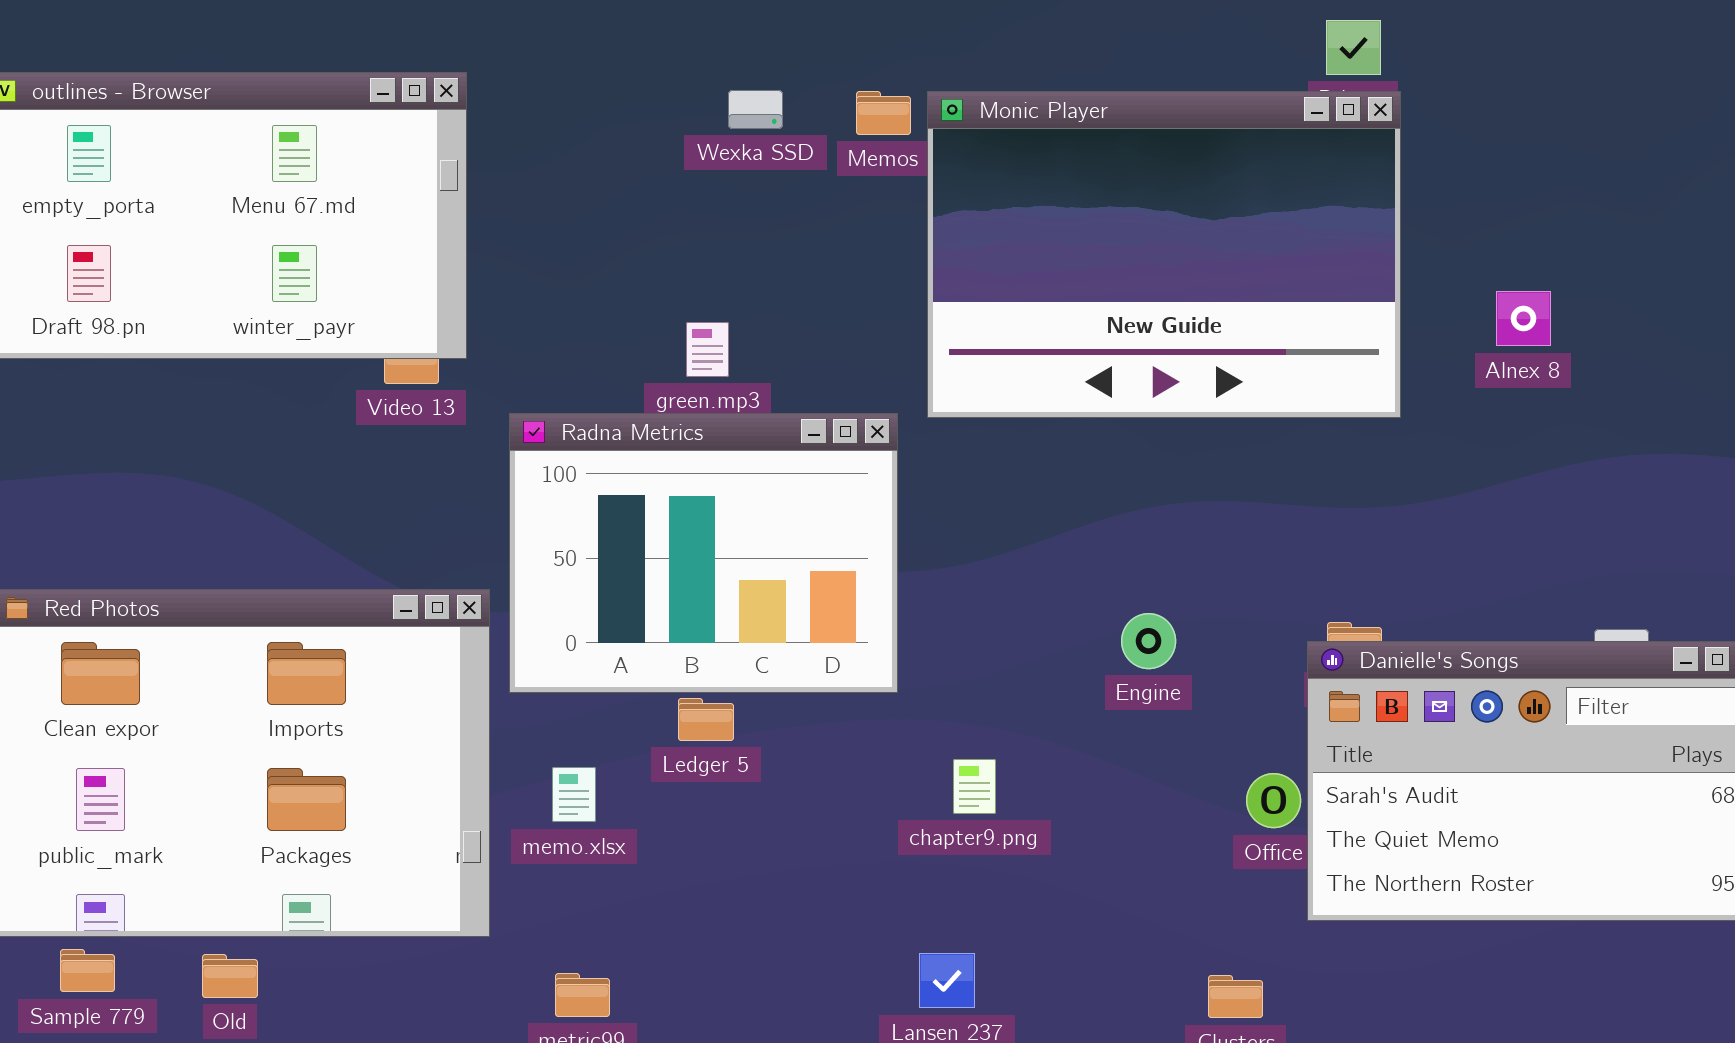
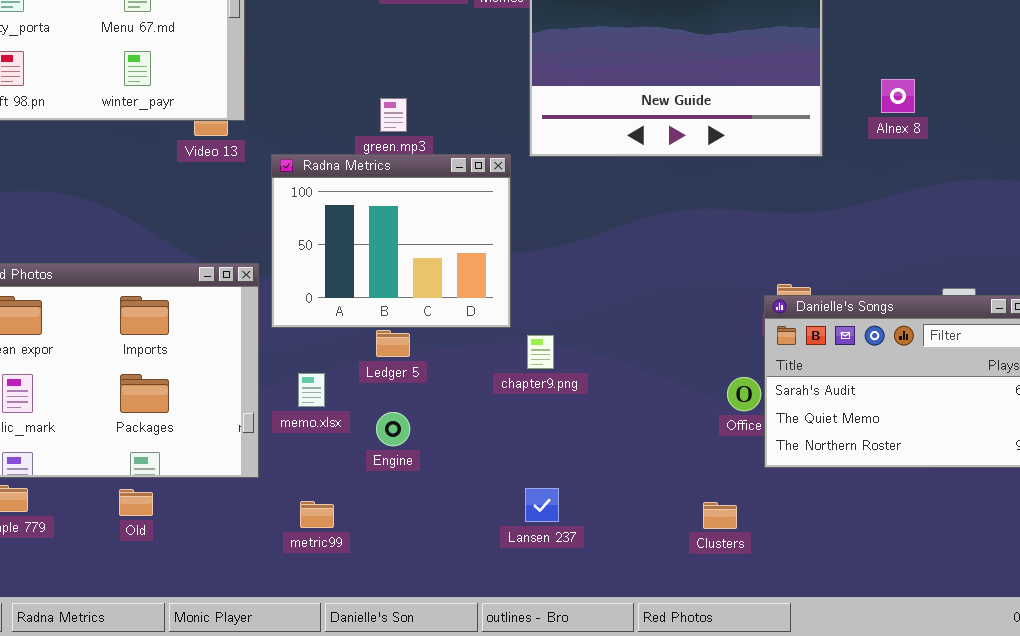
Engine: [1121,613,1176,669] -> [376,412,410,446], moved
chapter9.png: [953,759,996,814] -> [527,335,554,369], moved
Old: [202,954,258,998] -> [119,489,153,516], moved

